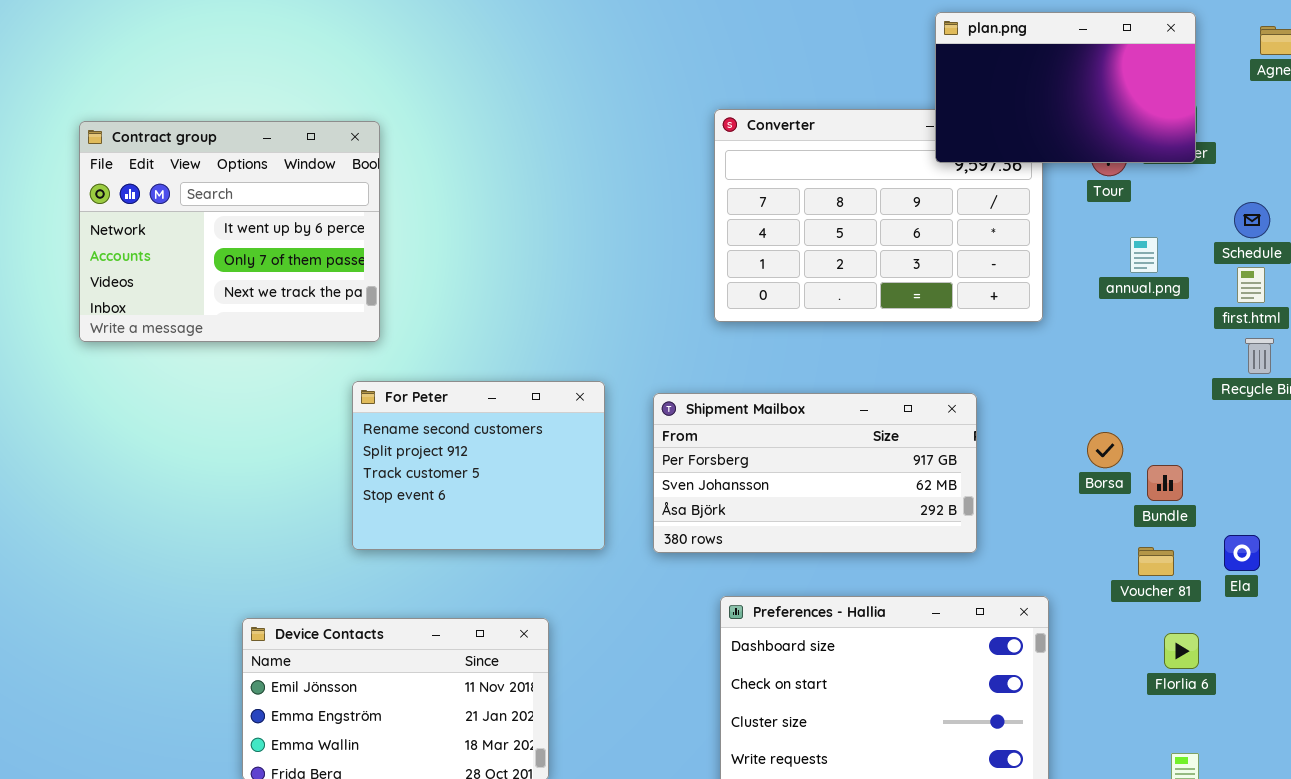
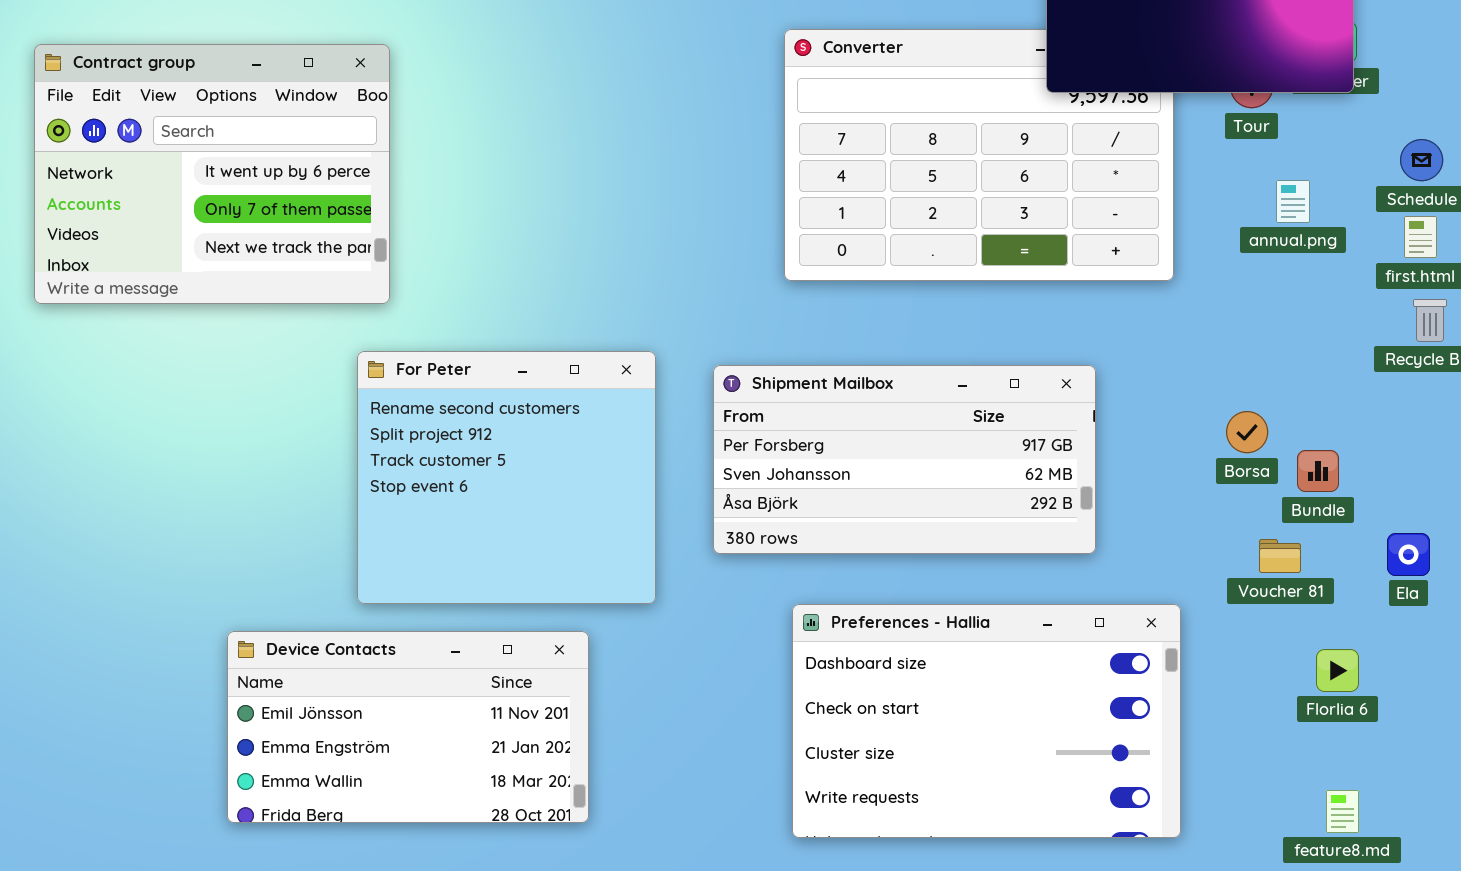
For Peter: [352,381,605,550] -> [357,351,656,604], resized
Voucher 81: [1138,547,1174,576] -> [1259,539,1301,573], moved

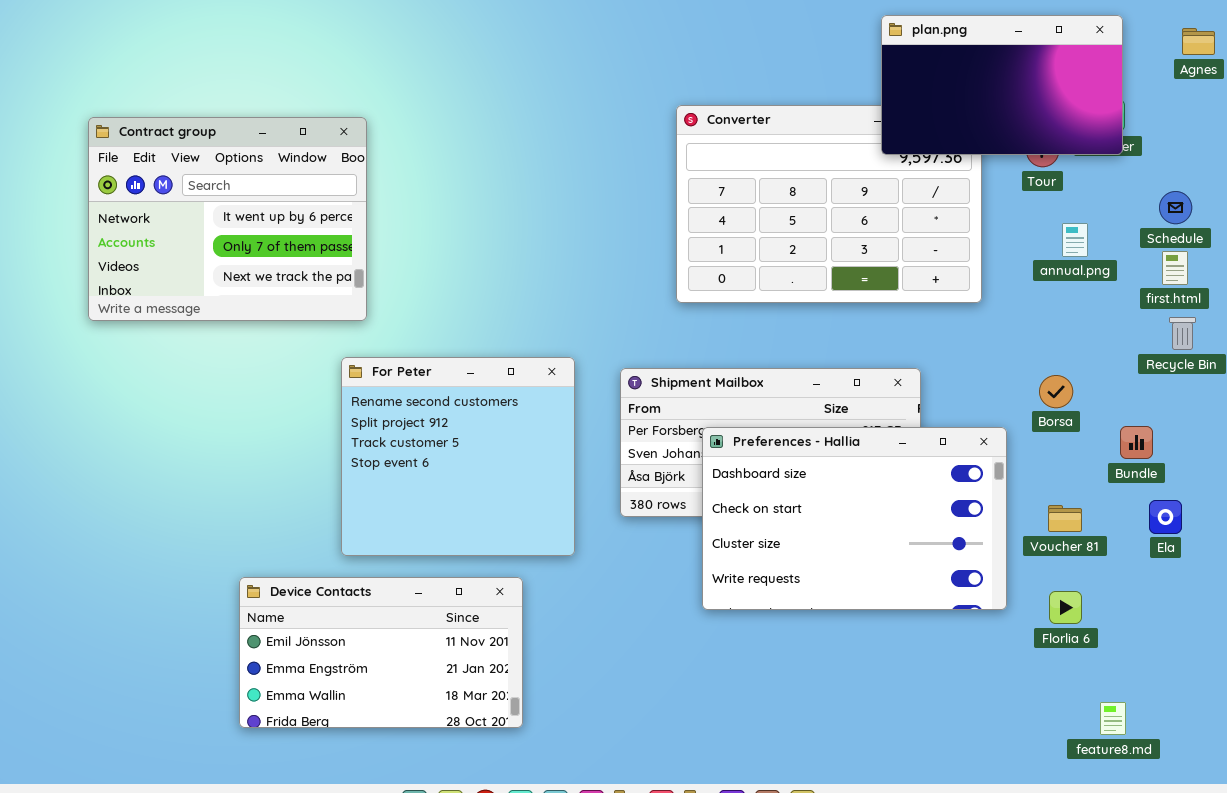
Borsa: [1226,411,1268,453] -> [1039,375,1073,408], moved
Bundle: [1297,450,1339,492] -> [1120,426,1153,459], moved
Preferences - Hallia: [792,604,1181,838] -> [702,427,1007,610], moved
Florlia 6: [1316,649,1359,692] -> [1049,591,1082,624], moved

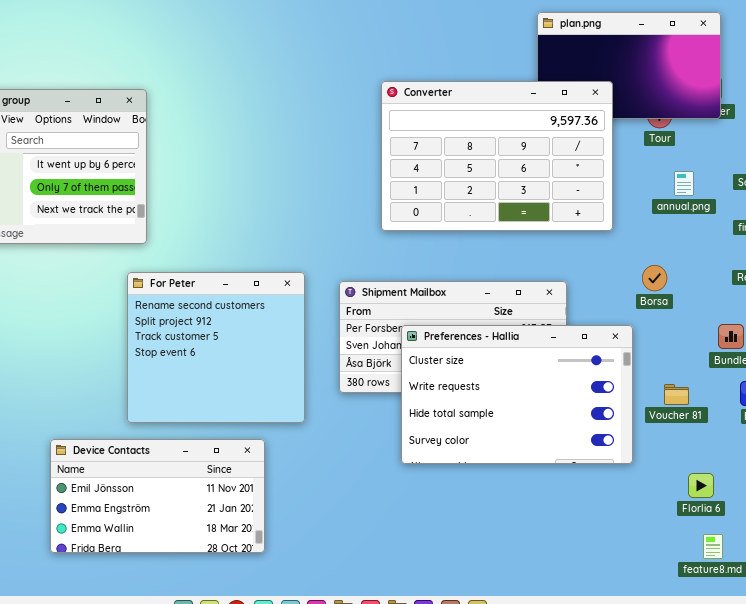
Converter: [676,105,982,303] -> [381,81,613,231], raised
Borsa: [1039,375,1073,408] -> [642,265,667,291], moved
Preferences - Hallia: [702,427,1007,610] -> [401,325,633,464], scrolled down 2 rows
Florlia 6: [1049,591,1082,624] -> [688,473,714,498], moved

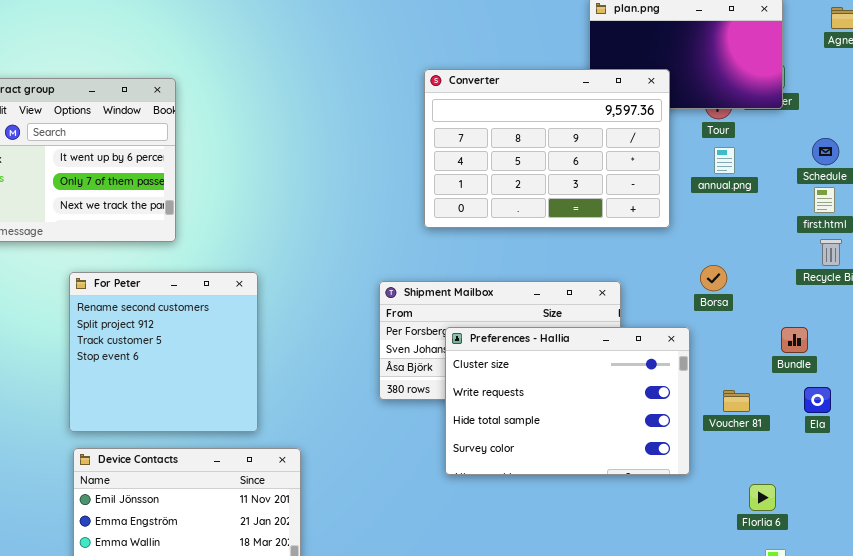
annual.png: [674,171,694,196] -> [714,147,735,174], moved
For Peter: [127,272,305,423] -> [69,272,258,432], moved

